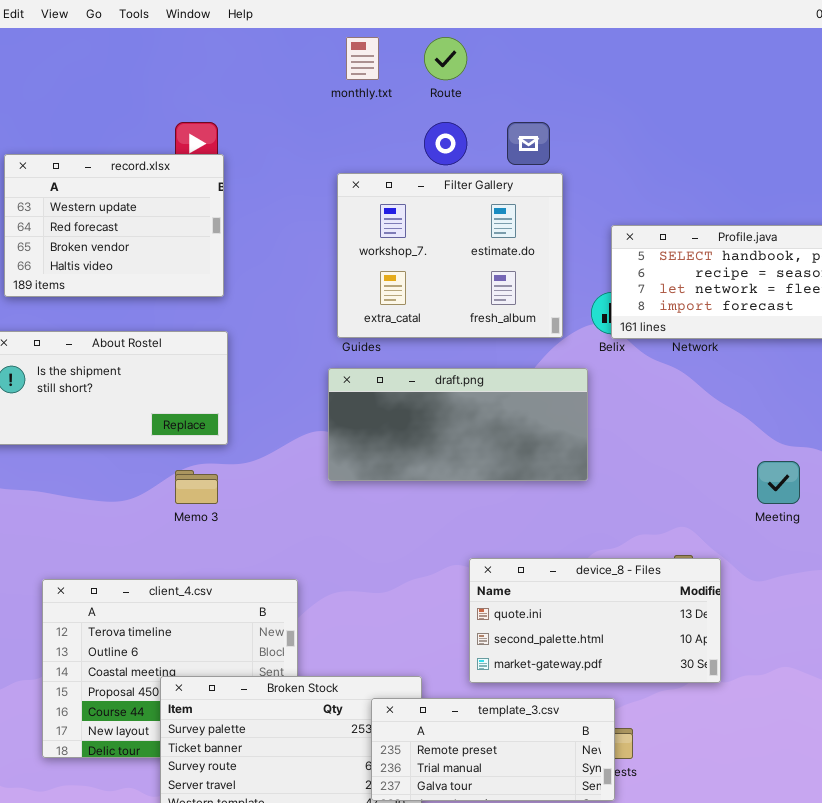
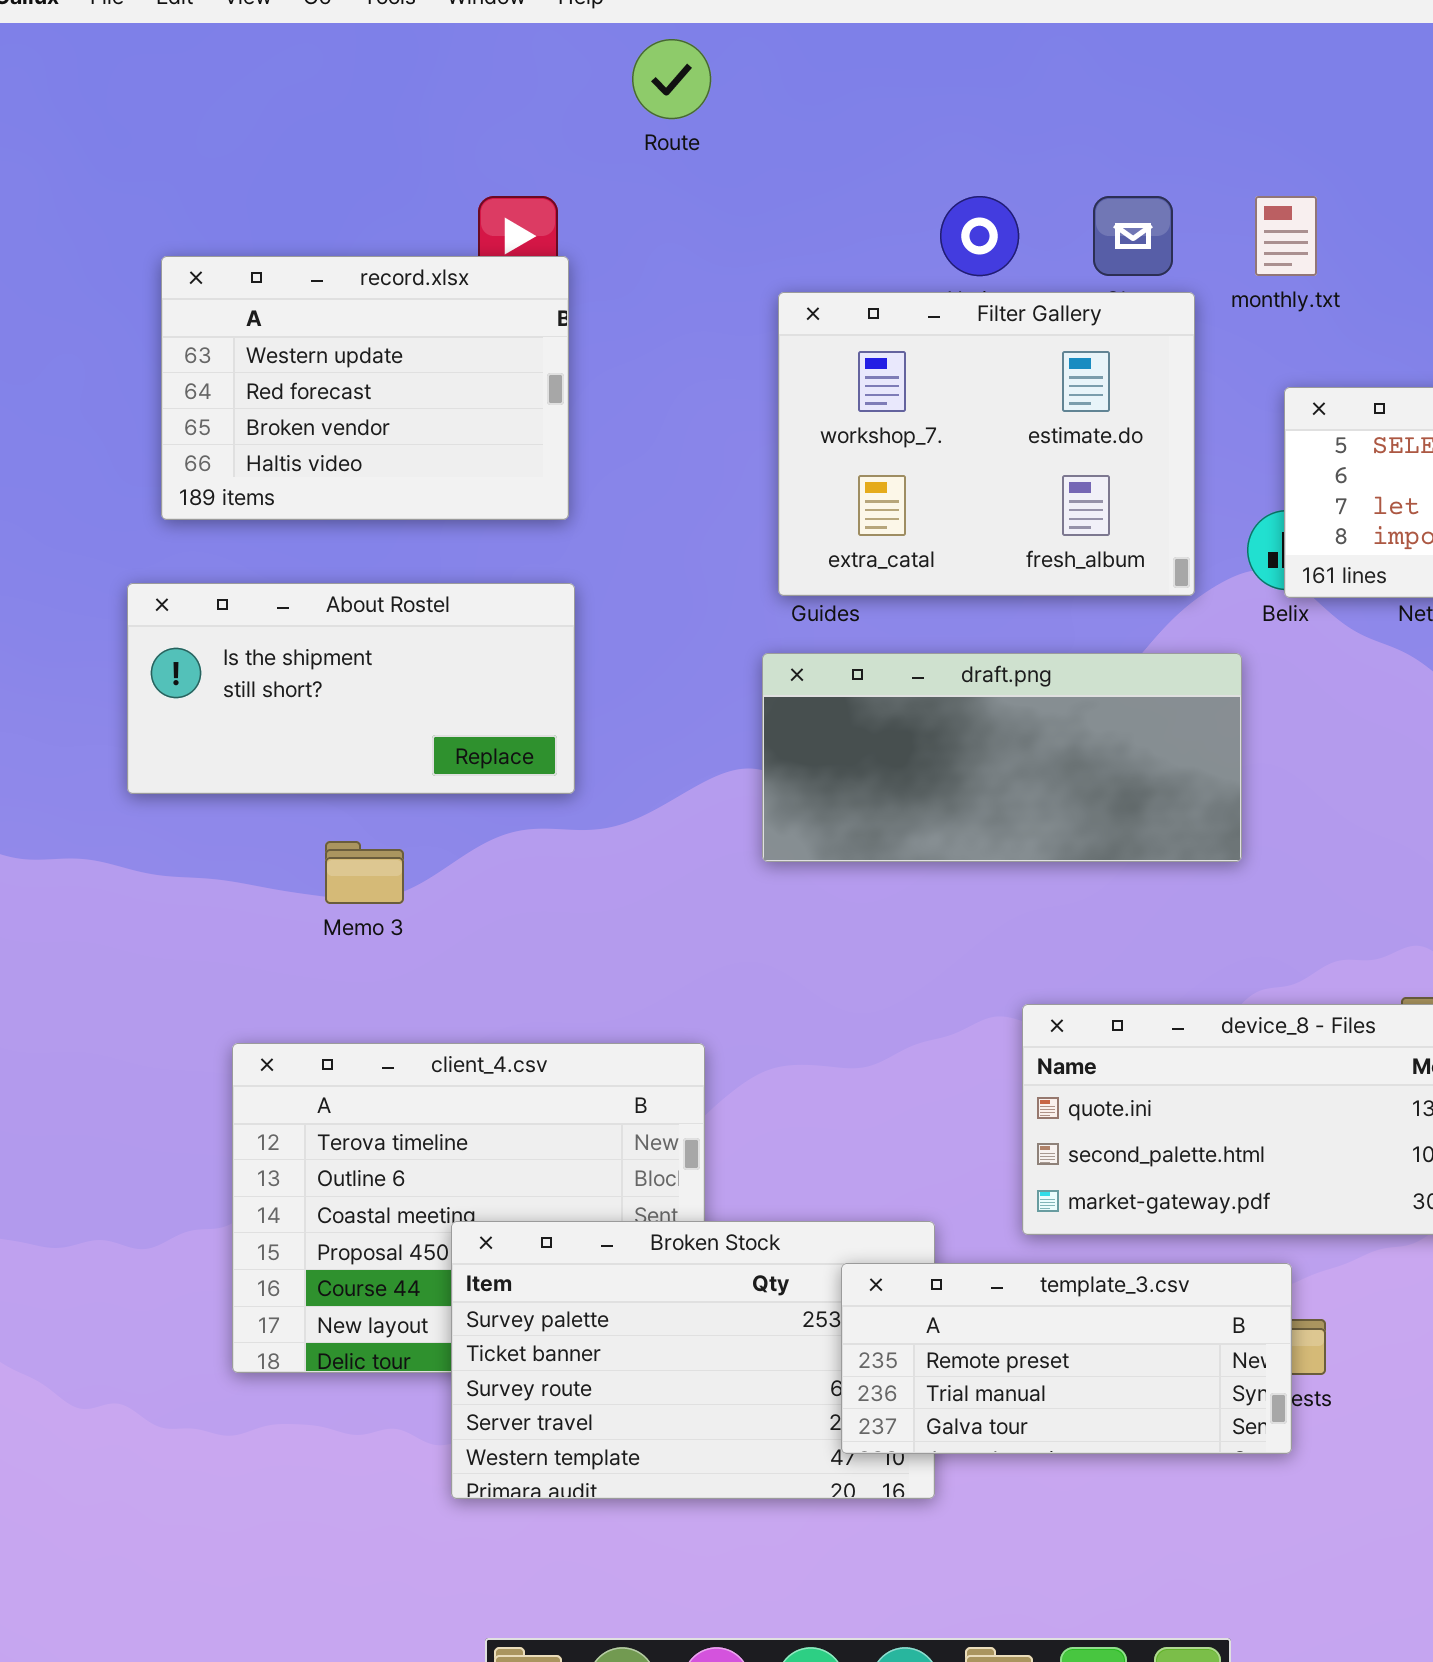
monthly.txt: [346,37,379,80] -> [1255,196,1317,276], moved
Route: [424,37,467,80] -> [632,39,711,119], moved
Memo 3: [175,470,218,504] -> [325,841,404,904], moved

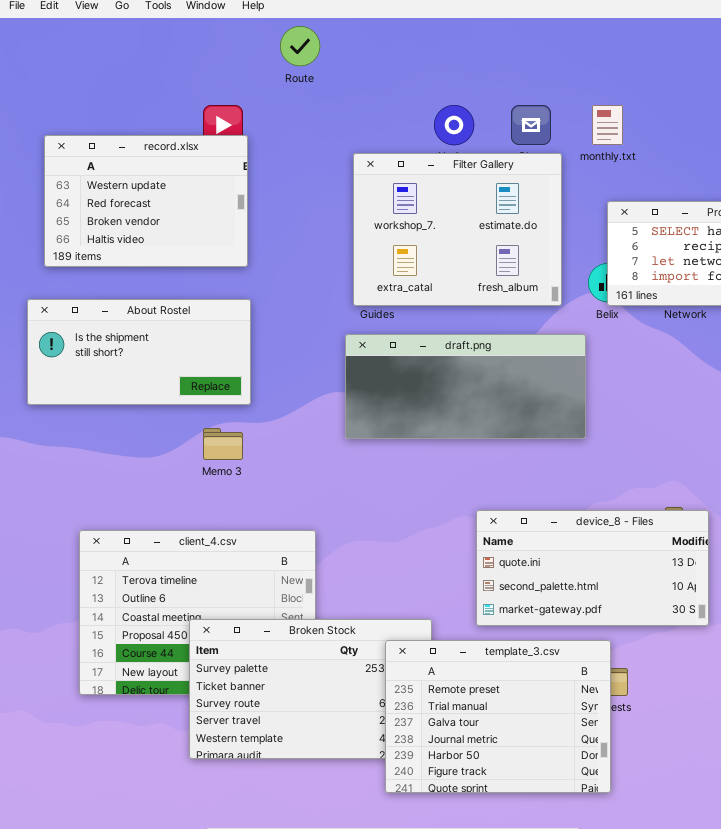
Memo 3: [325,841,404,904] -> [203,428,243,460], moved
template_3.csv: [841,1263,1292,1454] -> [385,640,611,793], resized

